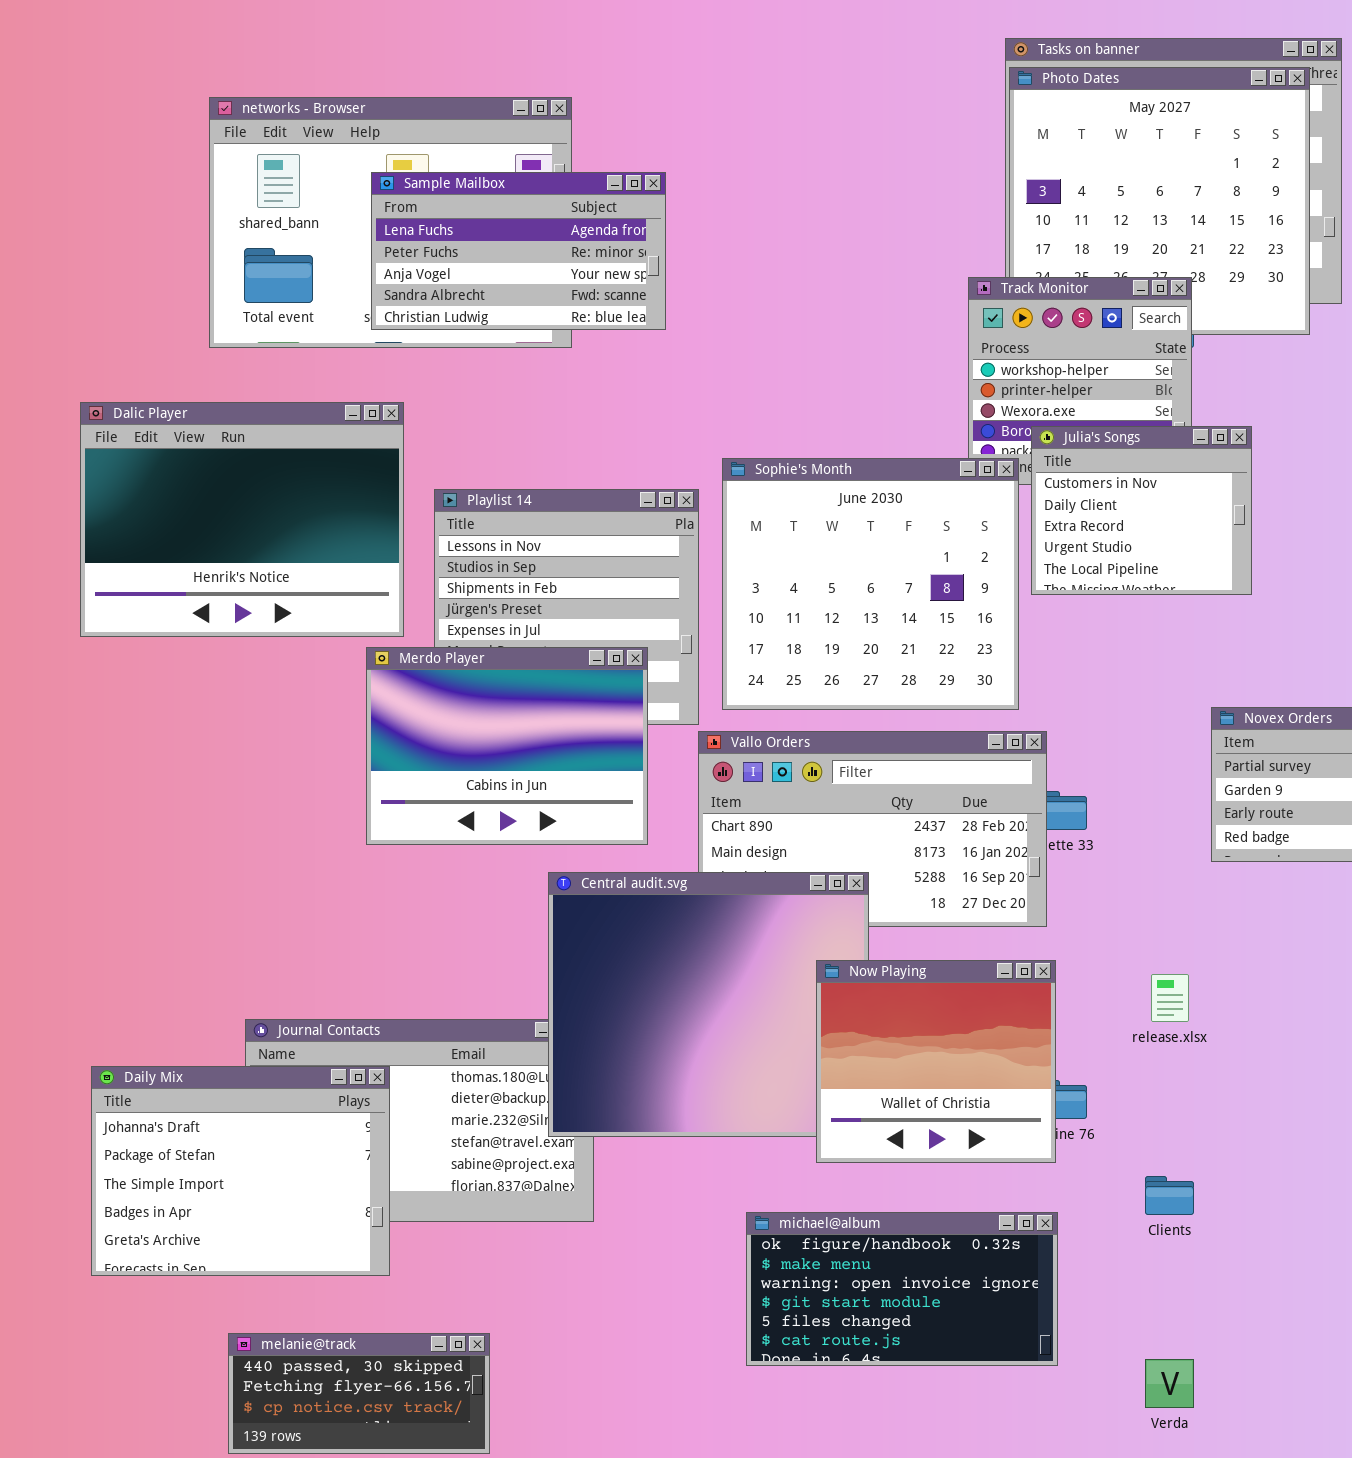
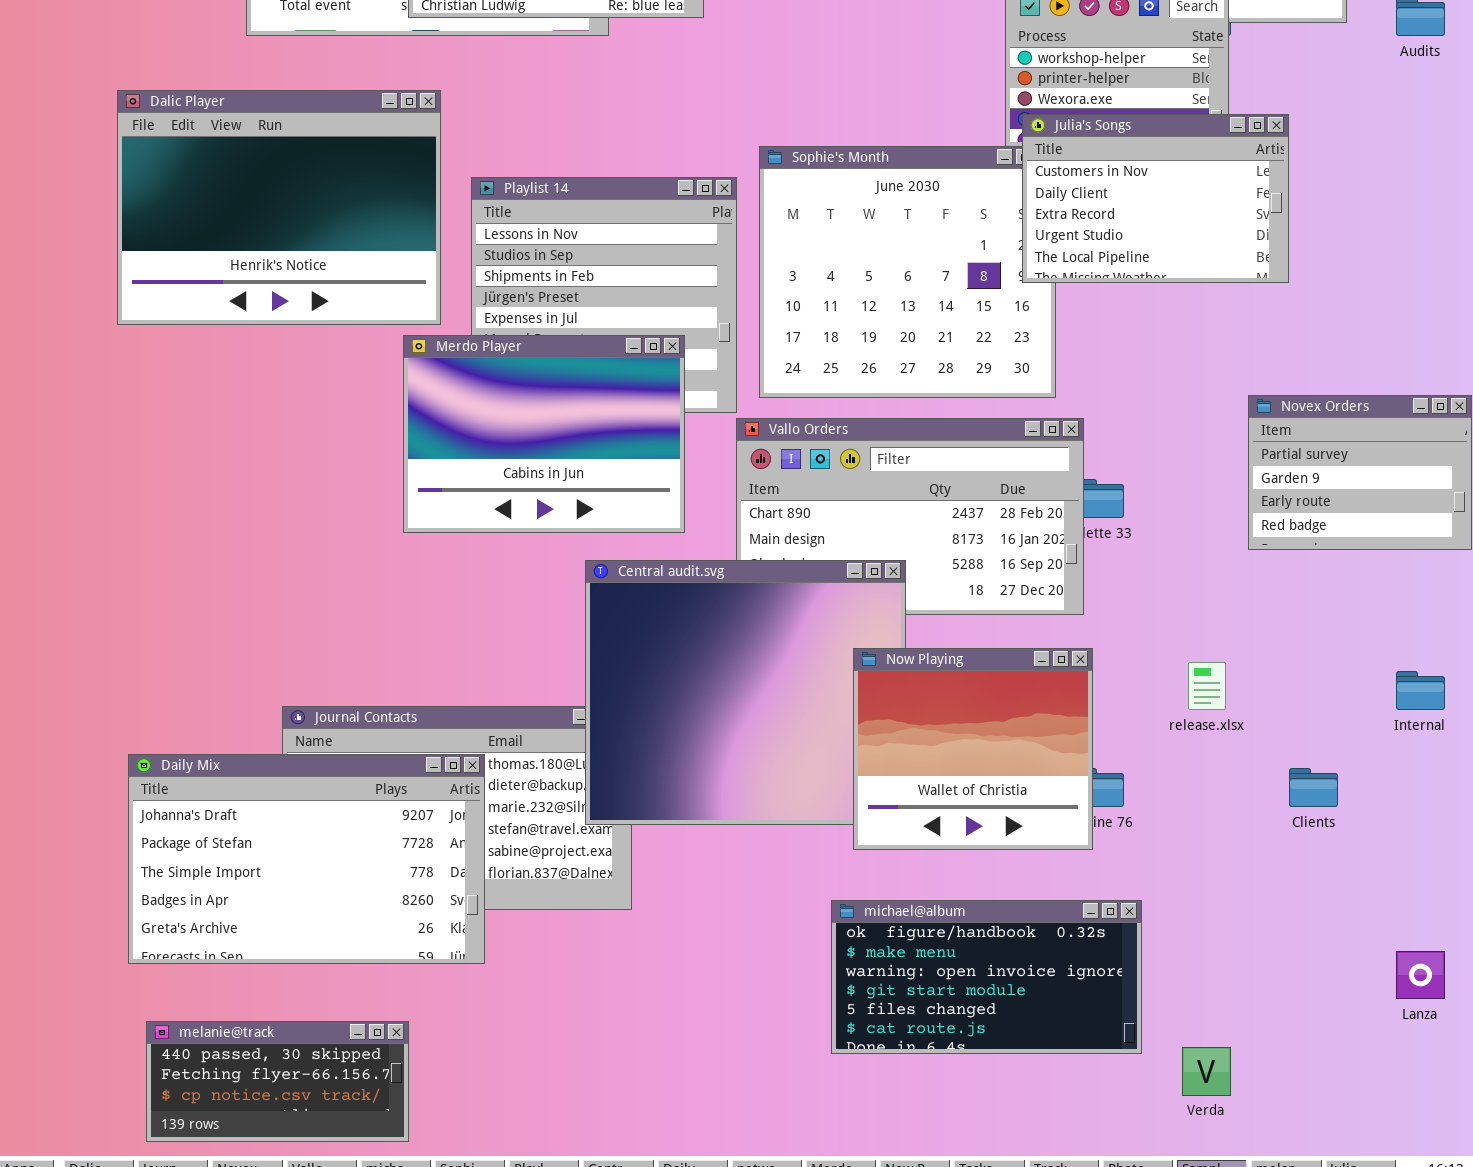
Julia's Songs: [1031,426,1252,595] -> [1022,114,1289,283], resized
Daily Mix: [91,1066,390,1276] -> [128,754,485,964], resized
Clients: [1145,1176,1194,1215] -> [1289,768,1338,807], moved
michael@album: [746,1212,1058,1366] -> [831,900,1142,1054], moved
melanie@track: [228,1333,490,1454] -> [146,1021,409,1142], moved

